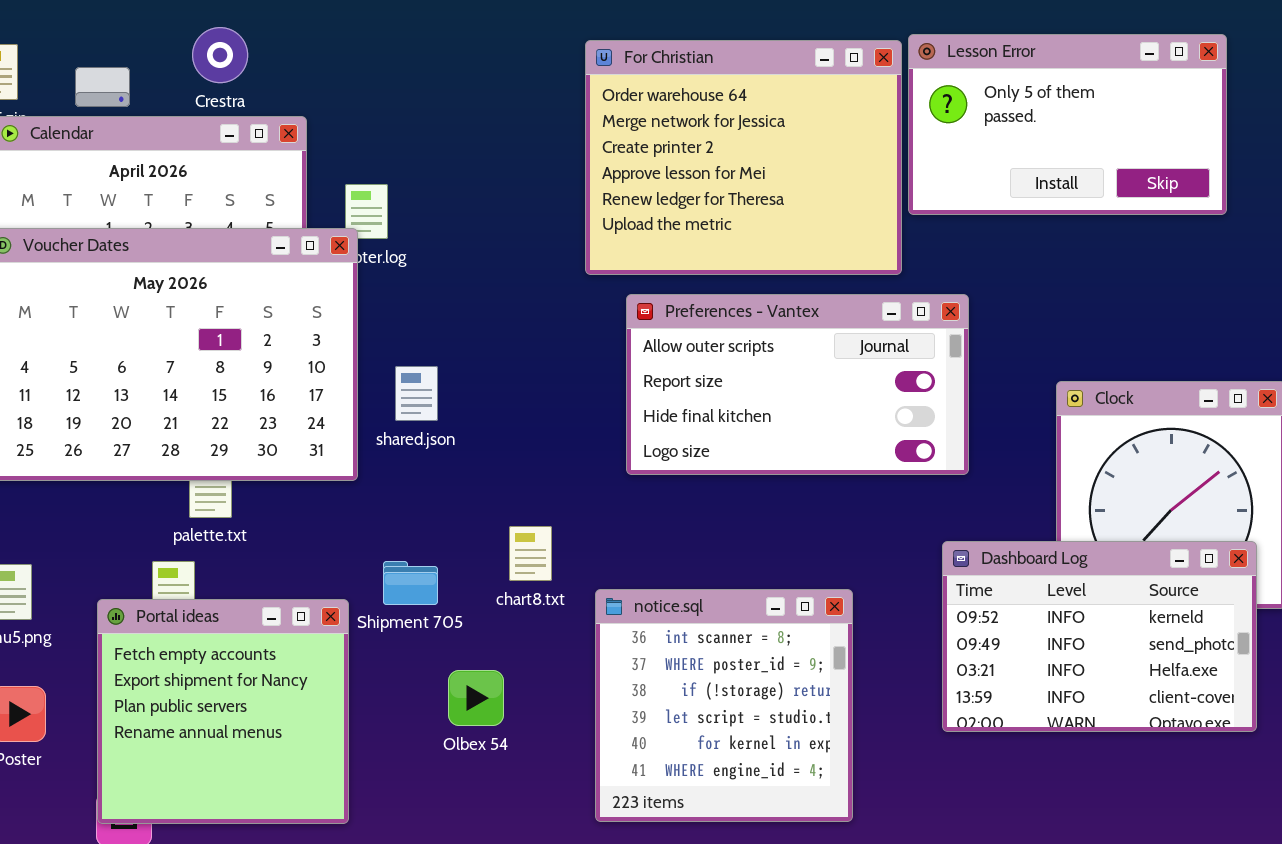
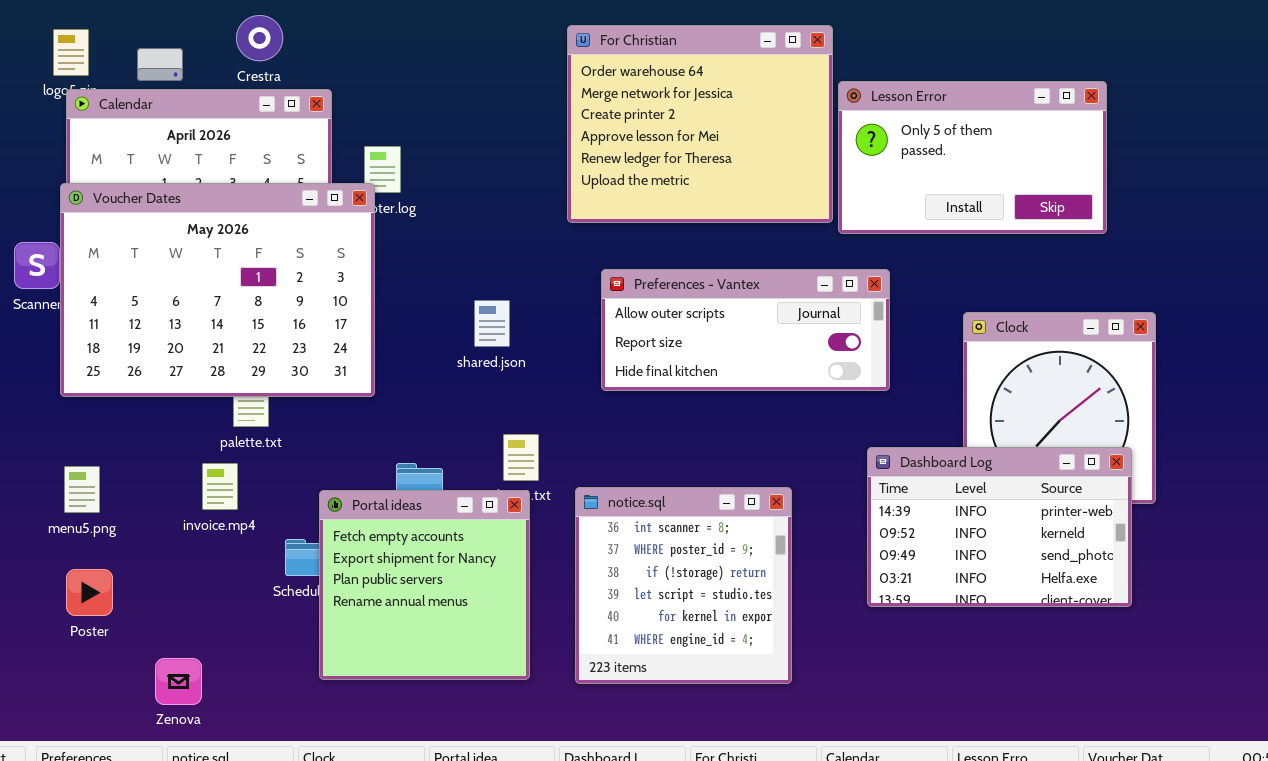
Lesson Error: [908,34,1227,215] -> [838,81,1107,234], moved
Preferences - Vantex: [626,294,969,475] -> [601,269,890,391], resized
shared.json: [395,366,438,421] -> [474,300,510,347], moved
Dashboard Log: [942,541,1257,732] -> [867,447,1132,607], scrolled up 1 row
Portal ideas: [97,599,349,824] -> [319,490,530,680], moved

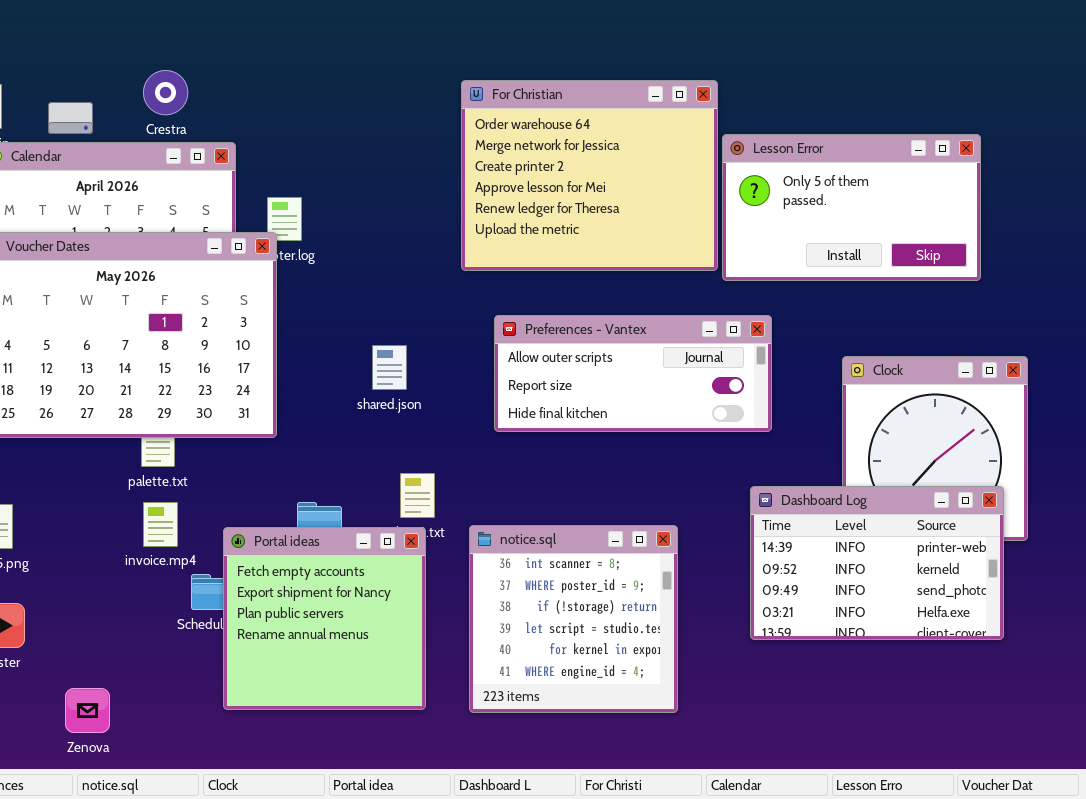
invoice.mp4: [202,463,238,510] -> [143,502,178,547], moved

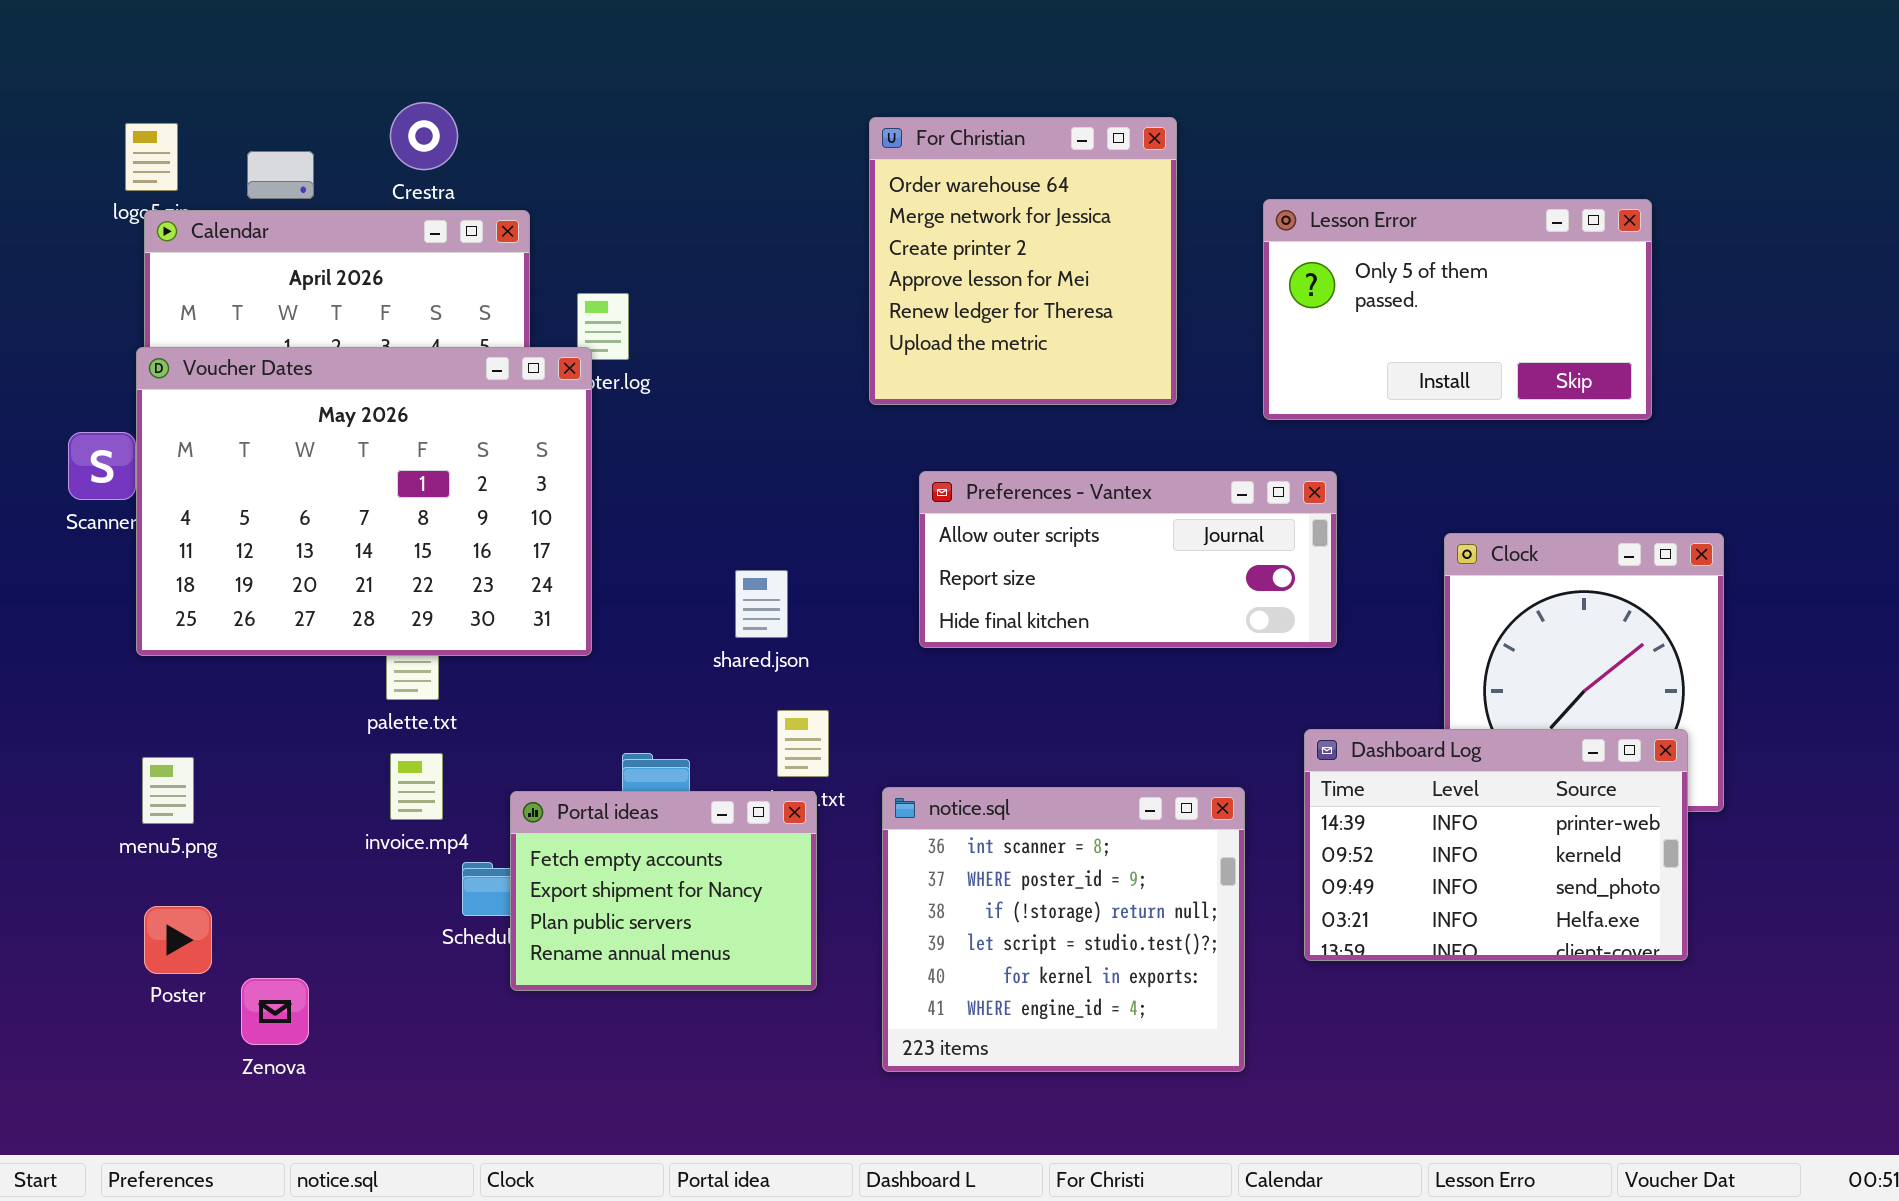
For Christian: [461,80,718,271] -> [869,117,1177,405], resized
shared.json: [372,345,407,390] -> [735,570,788,638], moved
notice.sql: [469,525,678,713] -> [882,787,1245,1072], resized
Portal ideas: [223,527,426,710] -> [510,791,817,991], resized
Zenova: [65,688,110,733] -> [241,978,309,1045], moved

